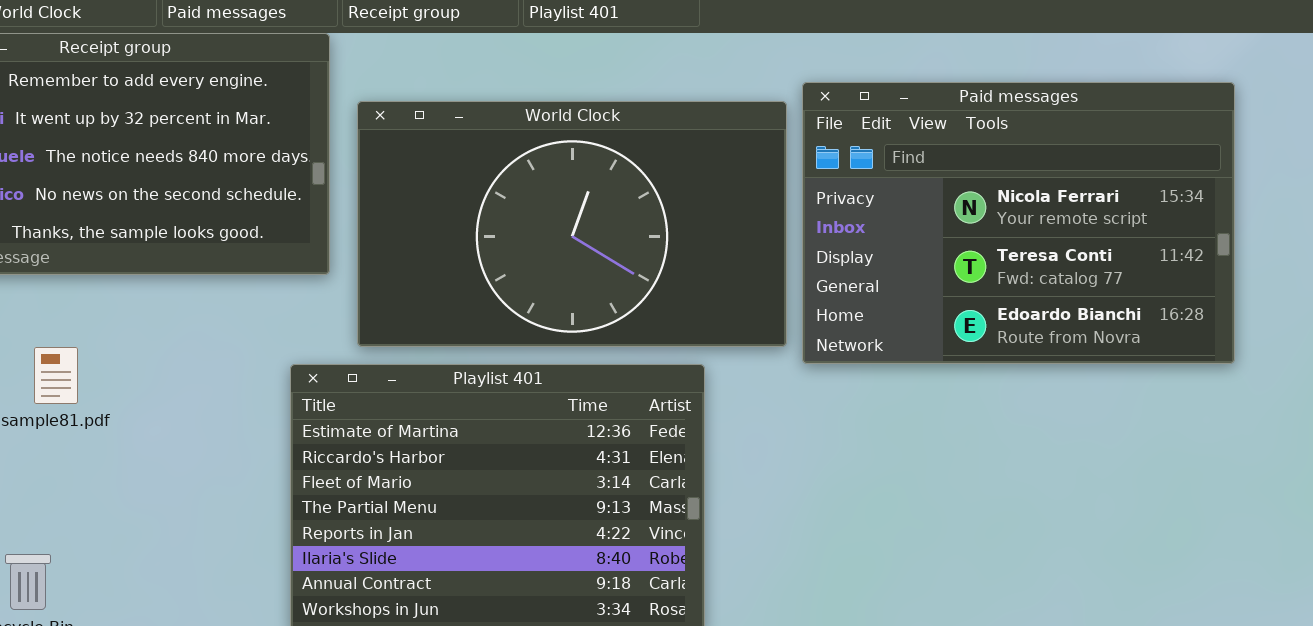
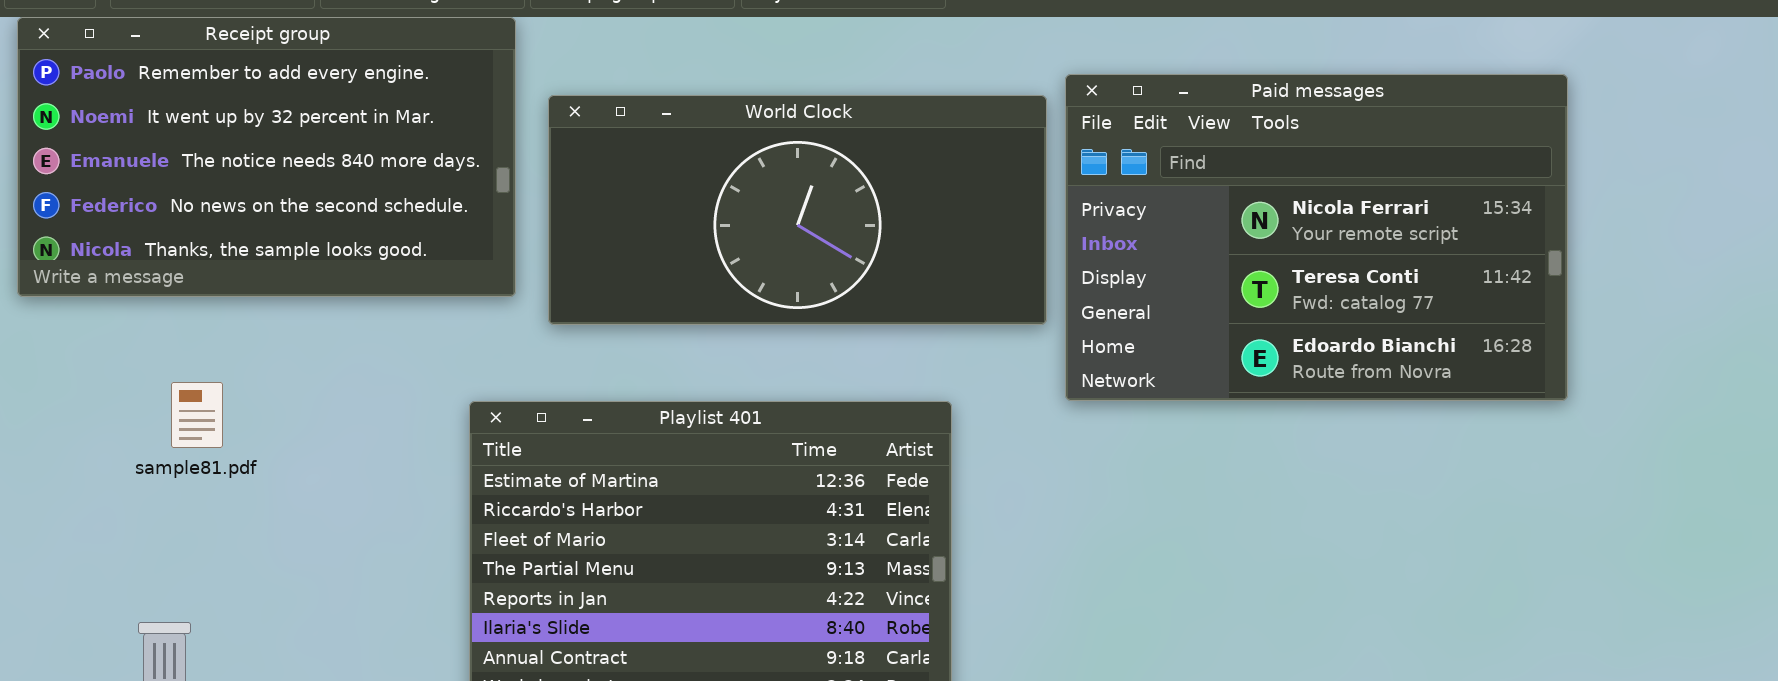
World Clock: [357,101,787,347] -> [548,95,1047,325], resized

